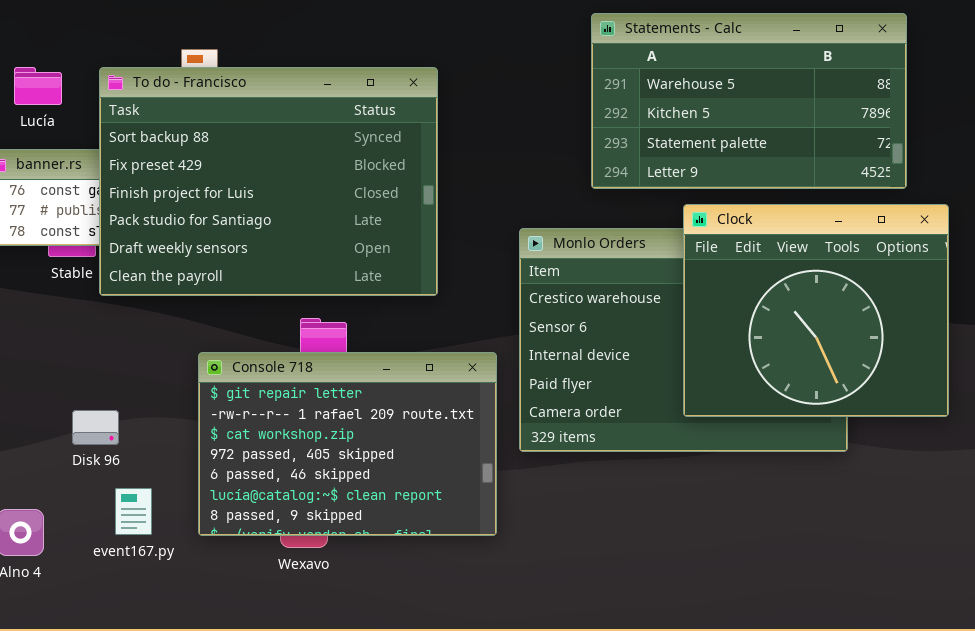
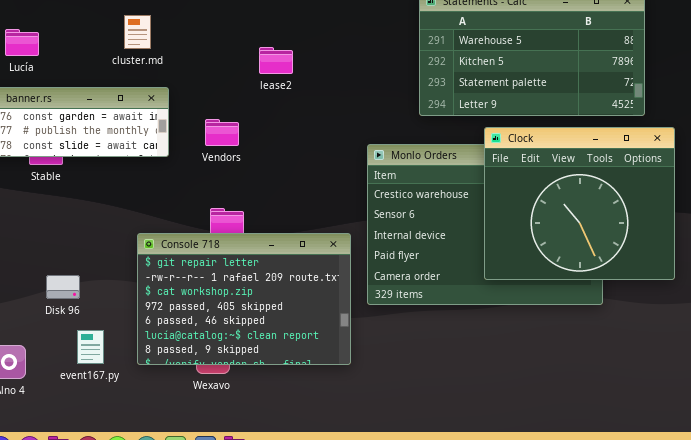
To do - Francisco: [99,67,438,296] -> none, closed

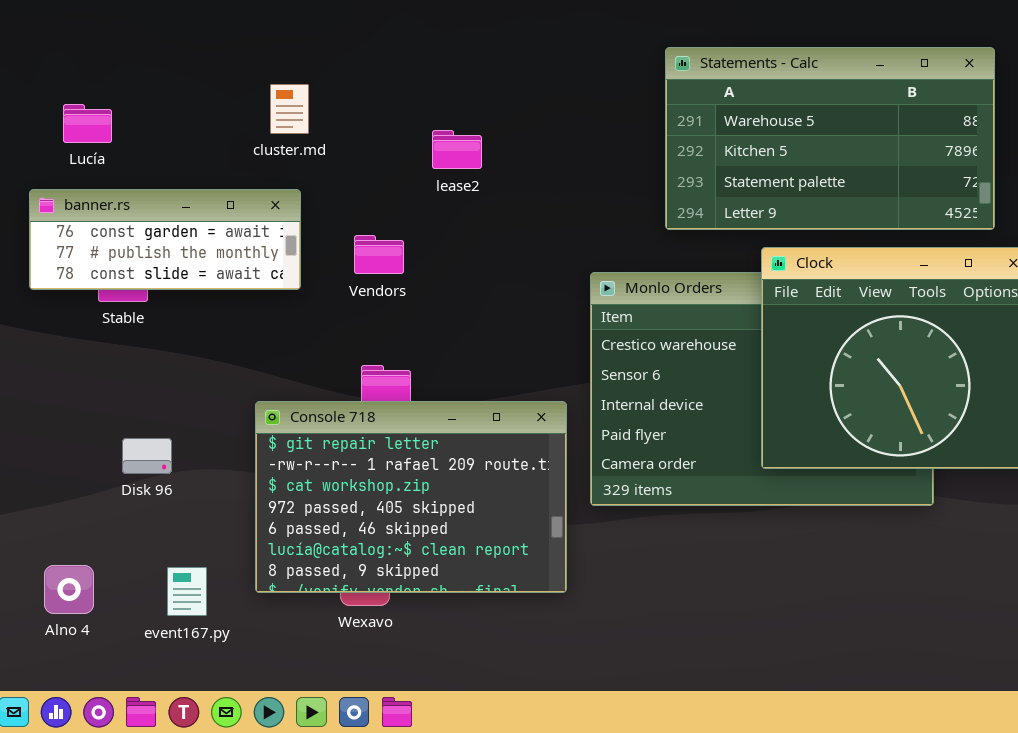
cluster.md: [124,15,151,49] -> [270,84,309,134], moved
Disk 96: [46,275,80,299] -> [122,438,172,474], moved
event167.py: [77,330,104,364] -> [167,567,207,616], moved

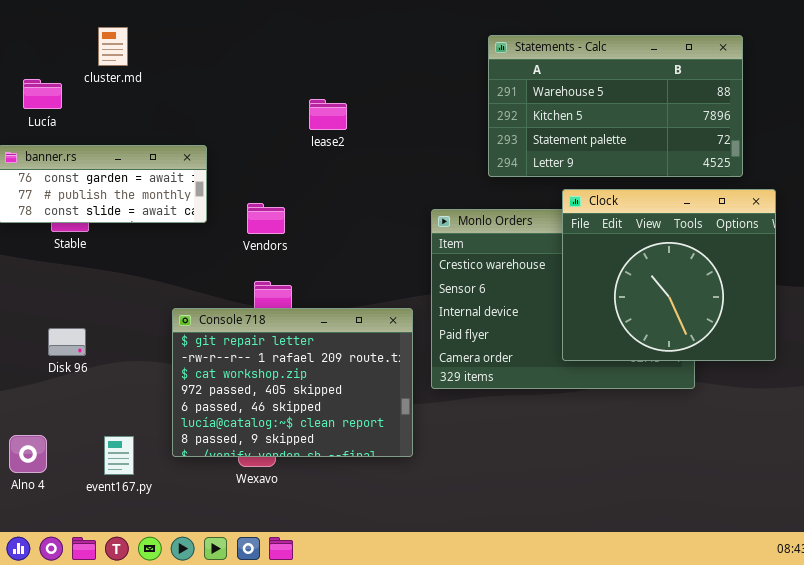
cluster.md: [270,84,309,134] -> [98,27,128,66], moved
Vendors: [354,235,404,274] -> [247,203,285,234], moved
Disk 96: [122,438,172,474] -> [48,328,86,356], moved

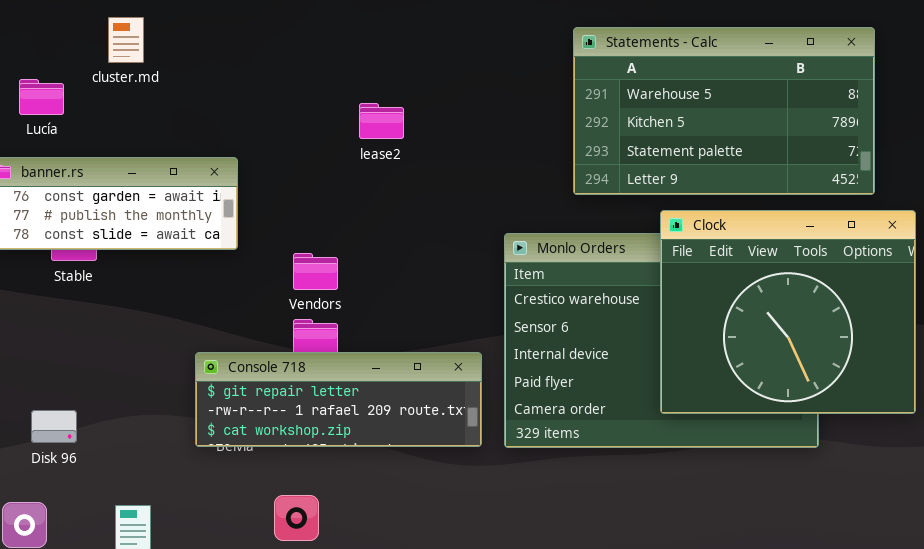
Vendors: [247,203,285,234] -> [293,253,338,290], moved
Console 718: [172,308,413,457] -> [195,352,482,447], resized
Disk 96: [48,328,86,356] -> [31,410,77,443], moved

